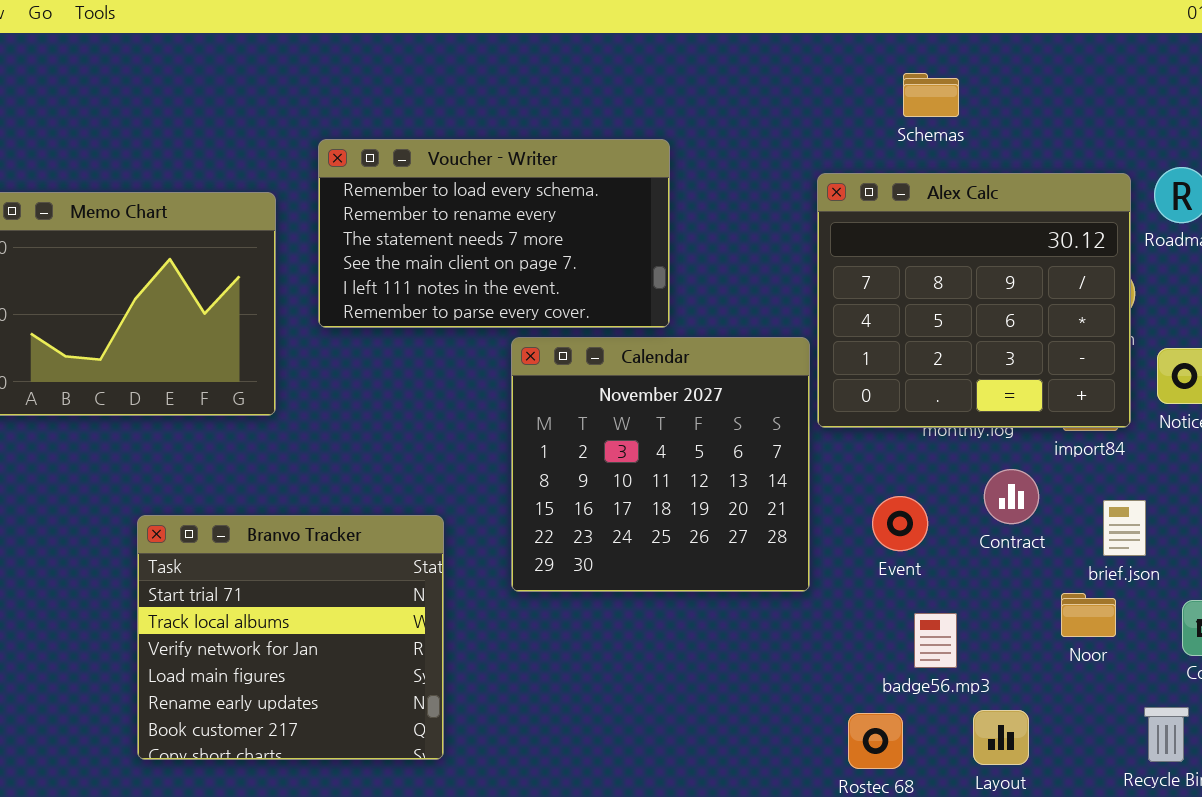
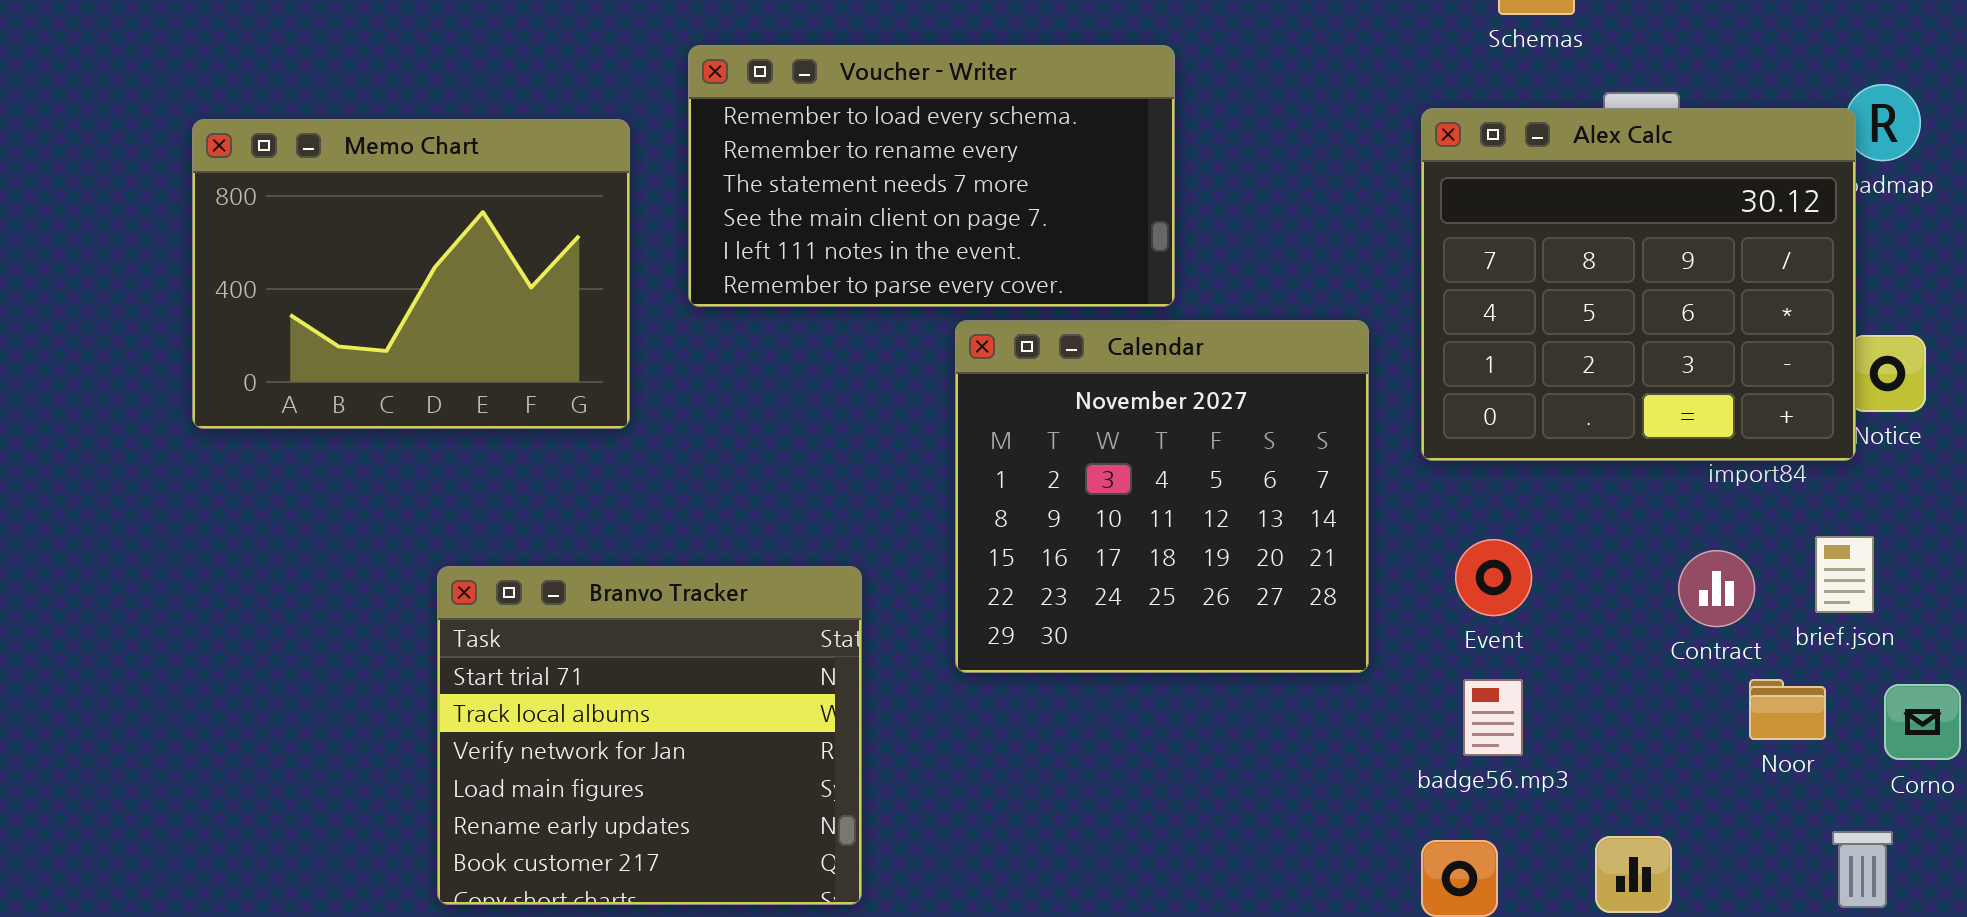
Alex Calc: [817,173,1131,428] -> [1421,108,1856,461], moved
Contract: [984,469,1039,524] -> [1678,550,1755,627], moved
brief.json: [1103,500,1146,556] -> [1815,536,1874,613], moved
Noor: [1061,593,1116,637] -> [1749,679,1826,740], moved
badge56.mp3: [914,613,957,668] -> [1463,679,1523,756], moved

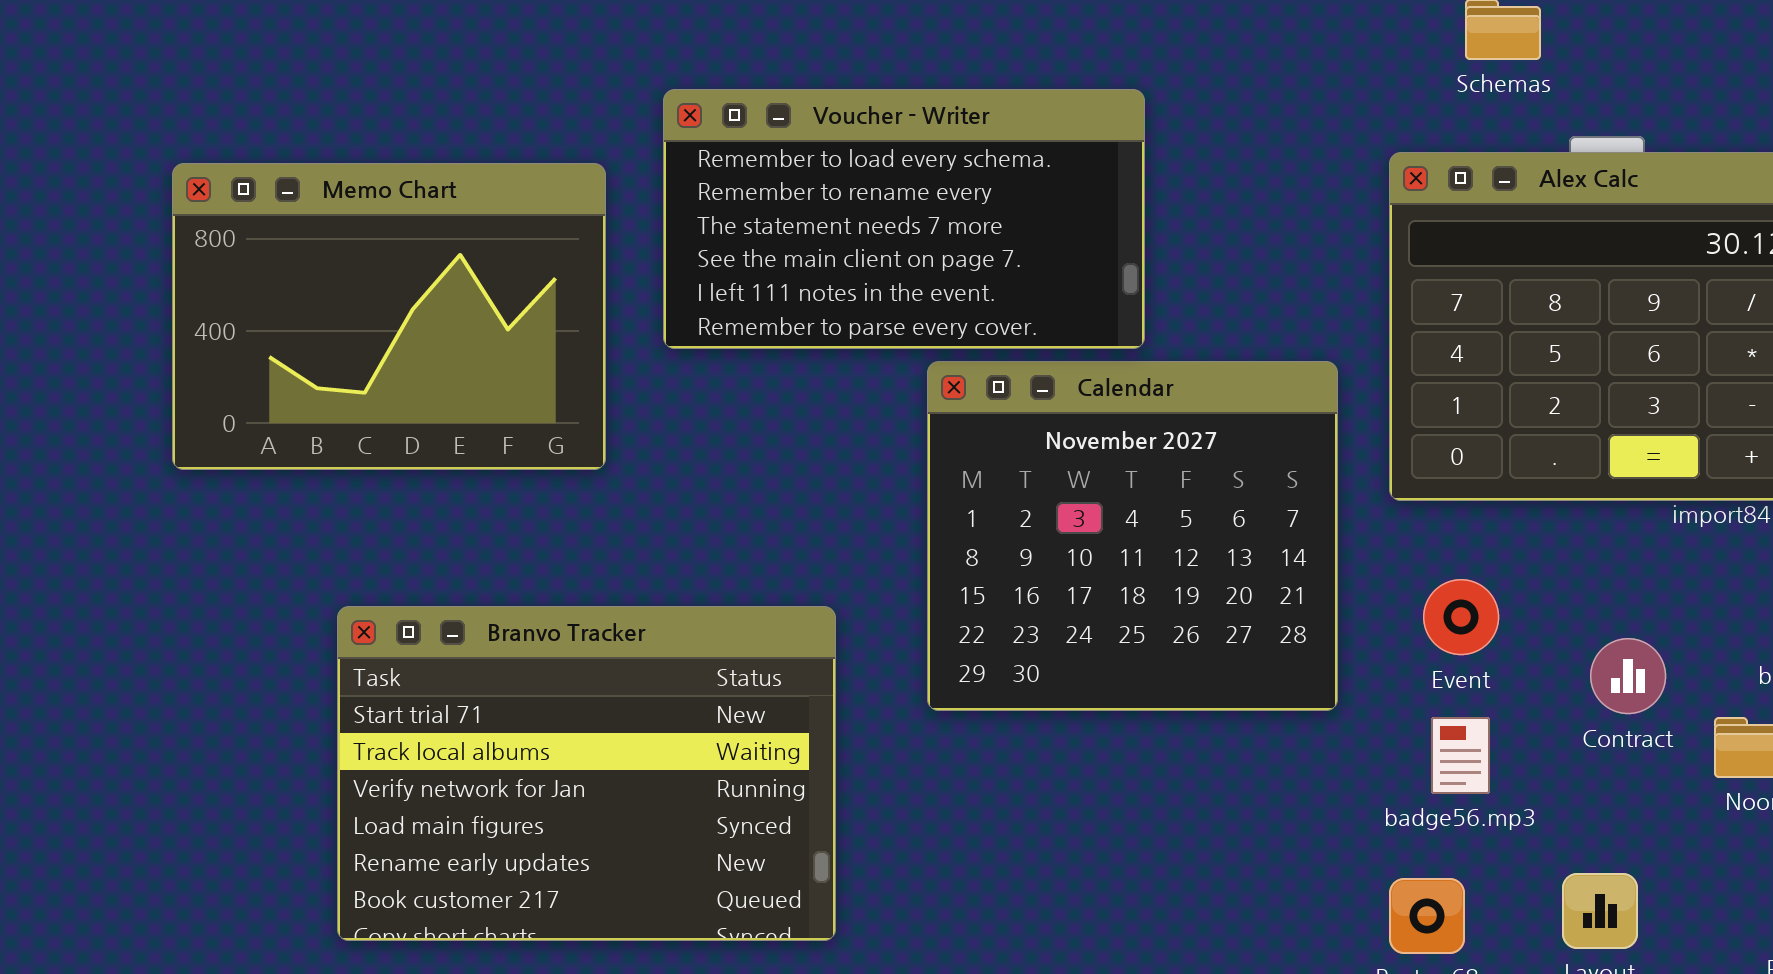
Contract: [1678,550,1755,627] -> [1590,638,1666,714], moved
Branvo Tracker: [437,566,862,905] -> [337,606,836,941], resized

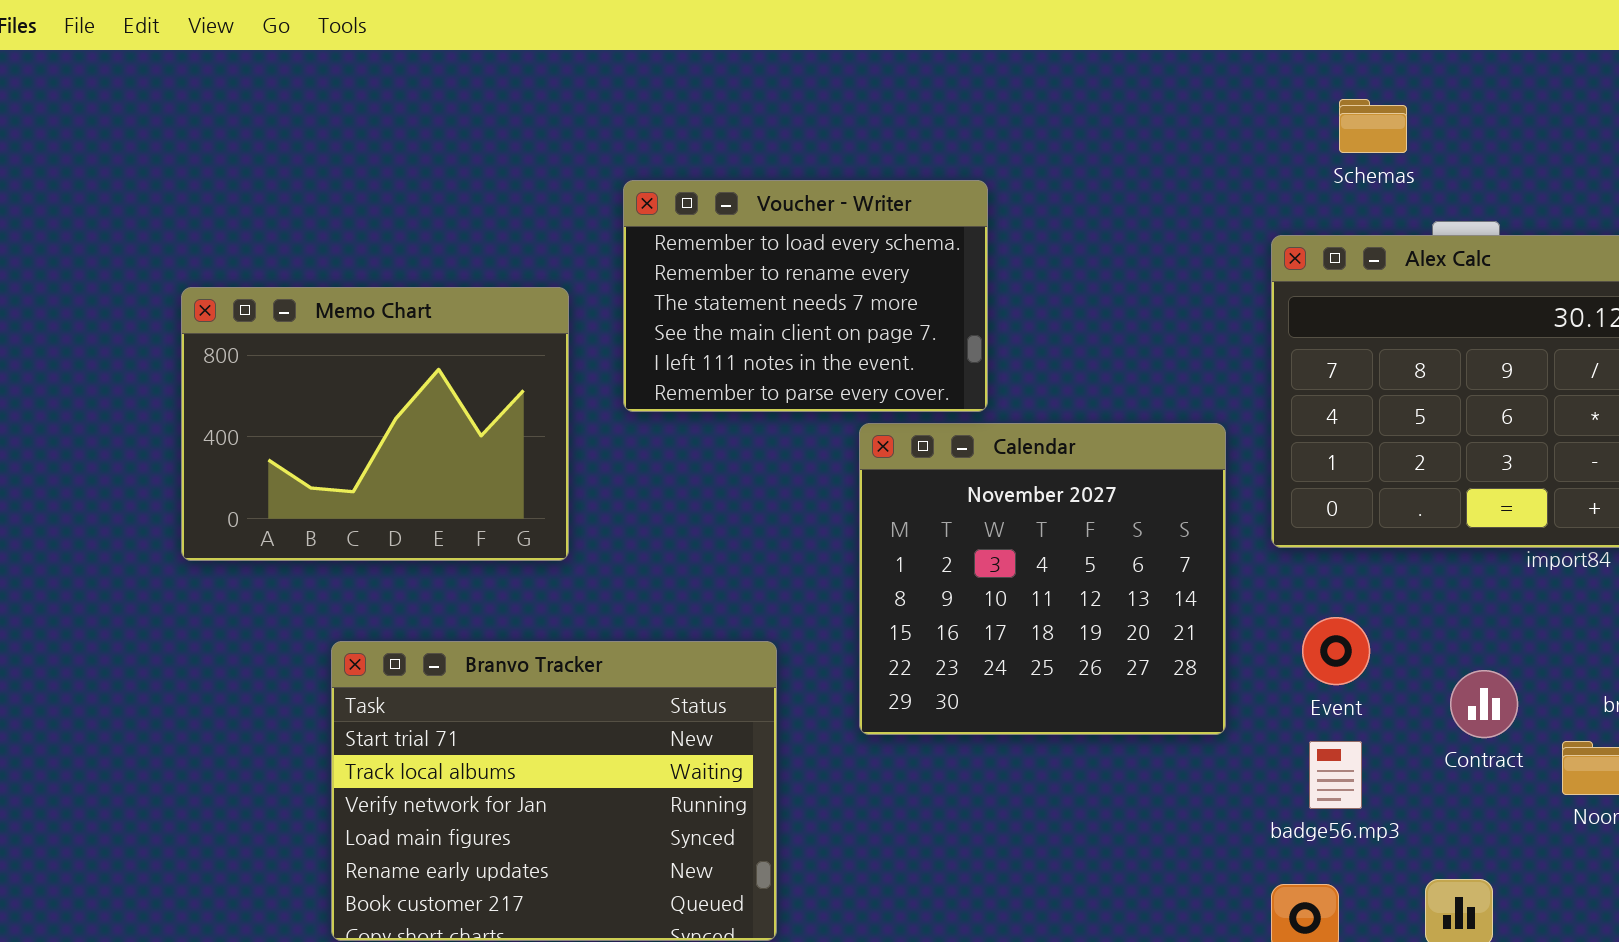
Voucher - Writer: [663,89,1145,349] -> [623,180,988,412], resized
Memo Chart: [172,163,606,470] -> [181,287,569,561], moved

